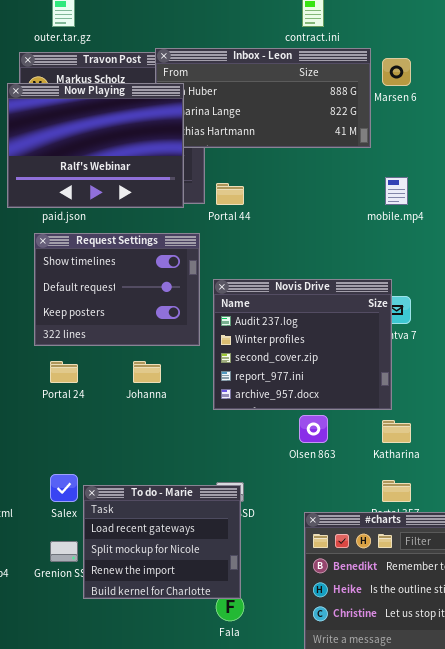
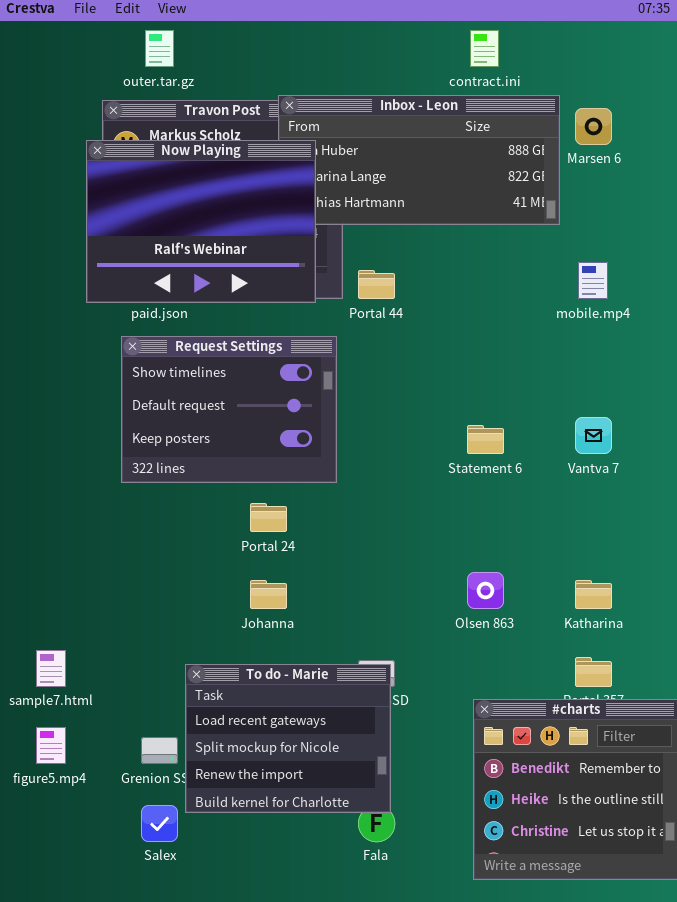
Novis Drive: [213,279,392,410] -> none, closed
Portal 24: [50,361,78,383] -> [250,503,287,532], moved
Johanna: [133,361,161,383] -> [250,580,287,609], moved
Salex: [50,474,78,502] -> [141,805,178,842], moved

